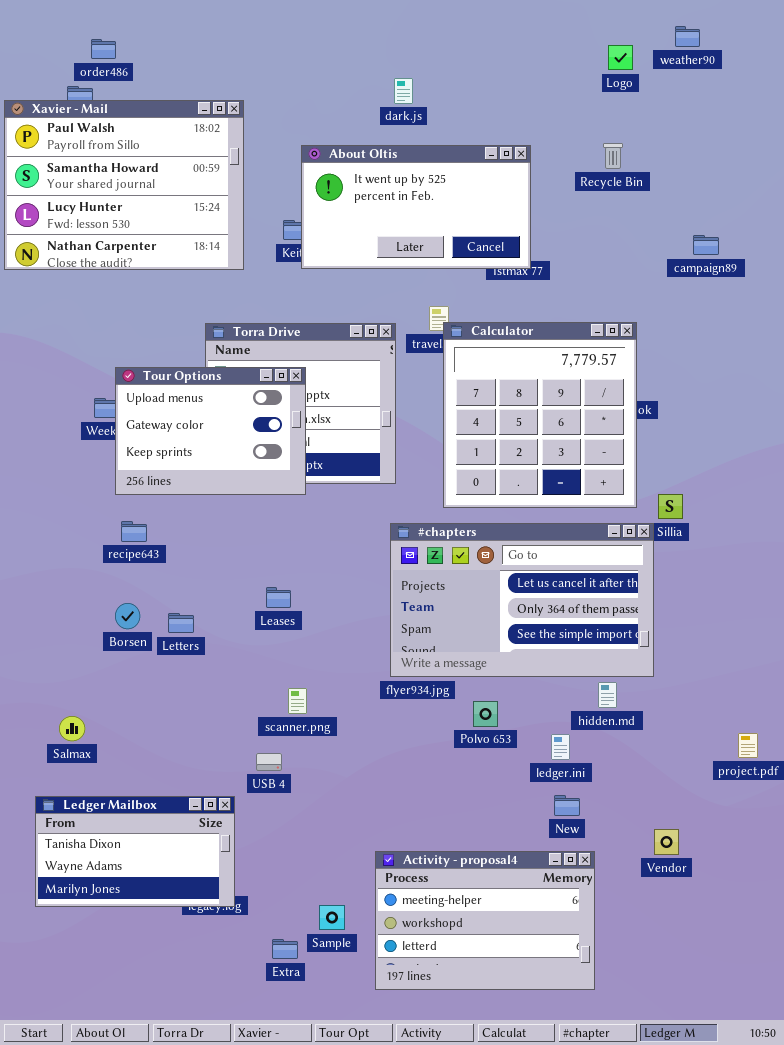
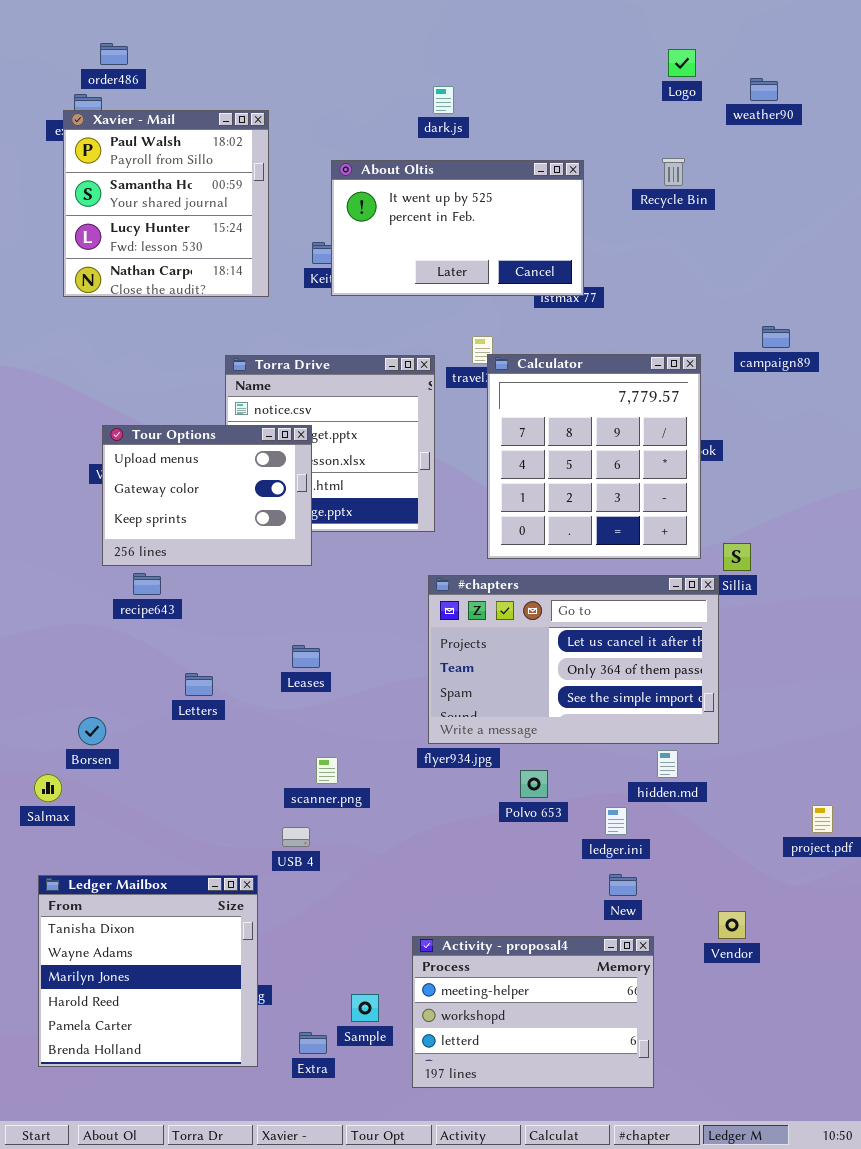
weather90: [675,26,700,47] -> [750,78,778,101], moved
Xavier - Mail: [4,100,244,270] -> [63,110,269,297], resized
campaign89: [693,235,719,255] -> [762,326,790,348], moved
Tour Options: [115,367,306,495] -> [102,425,312,566], moved
Borsen: [115,603,140,629] -> [78,717,106,745], moved
Salmax: [59,716,85,741] -> [34,774,62,802], moved
Ledger Mailbox: [35,796,235,907] -> [38,875,258,1067], resized

